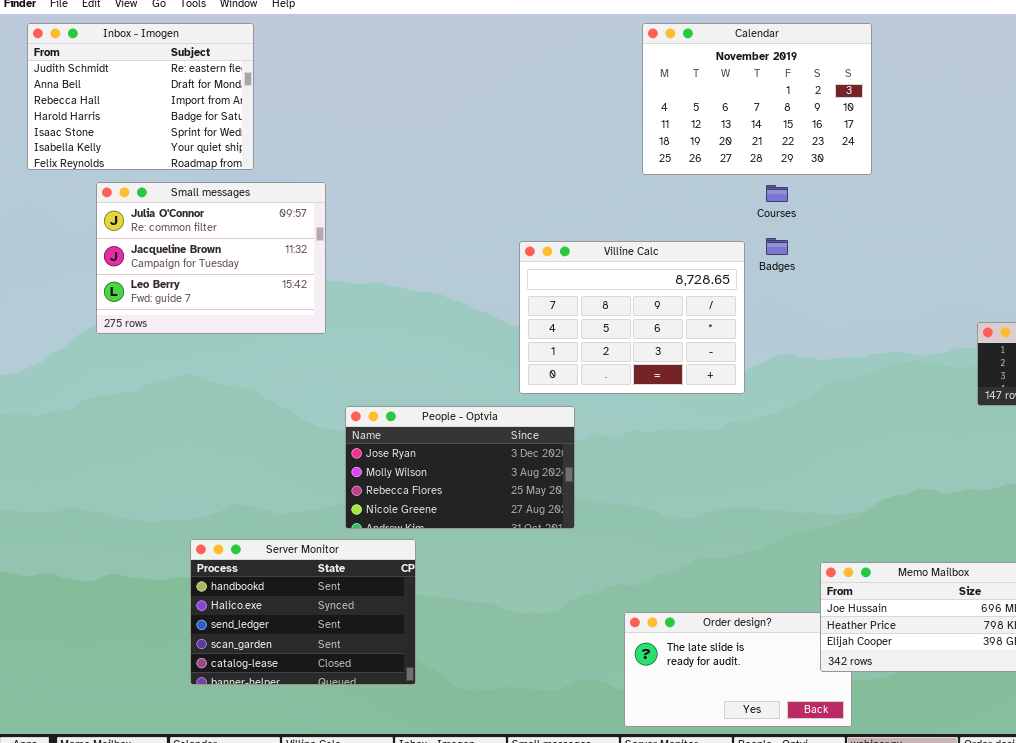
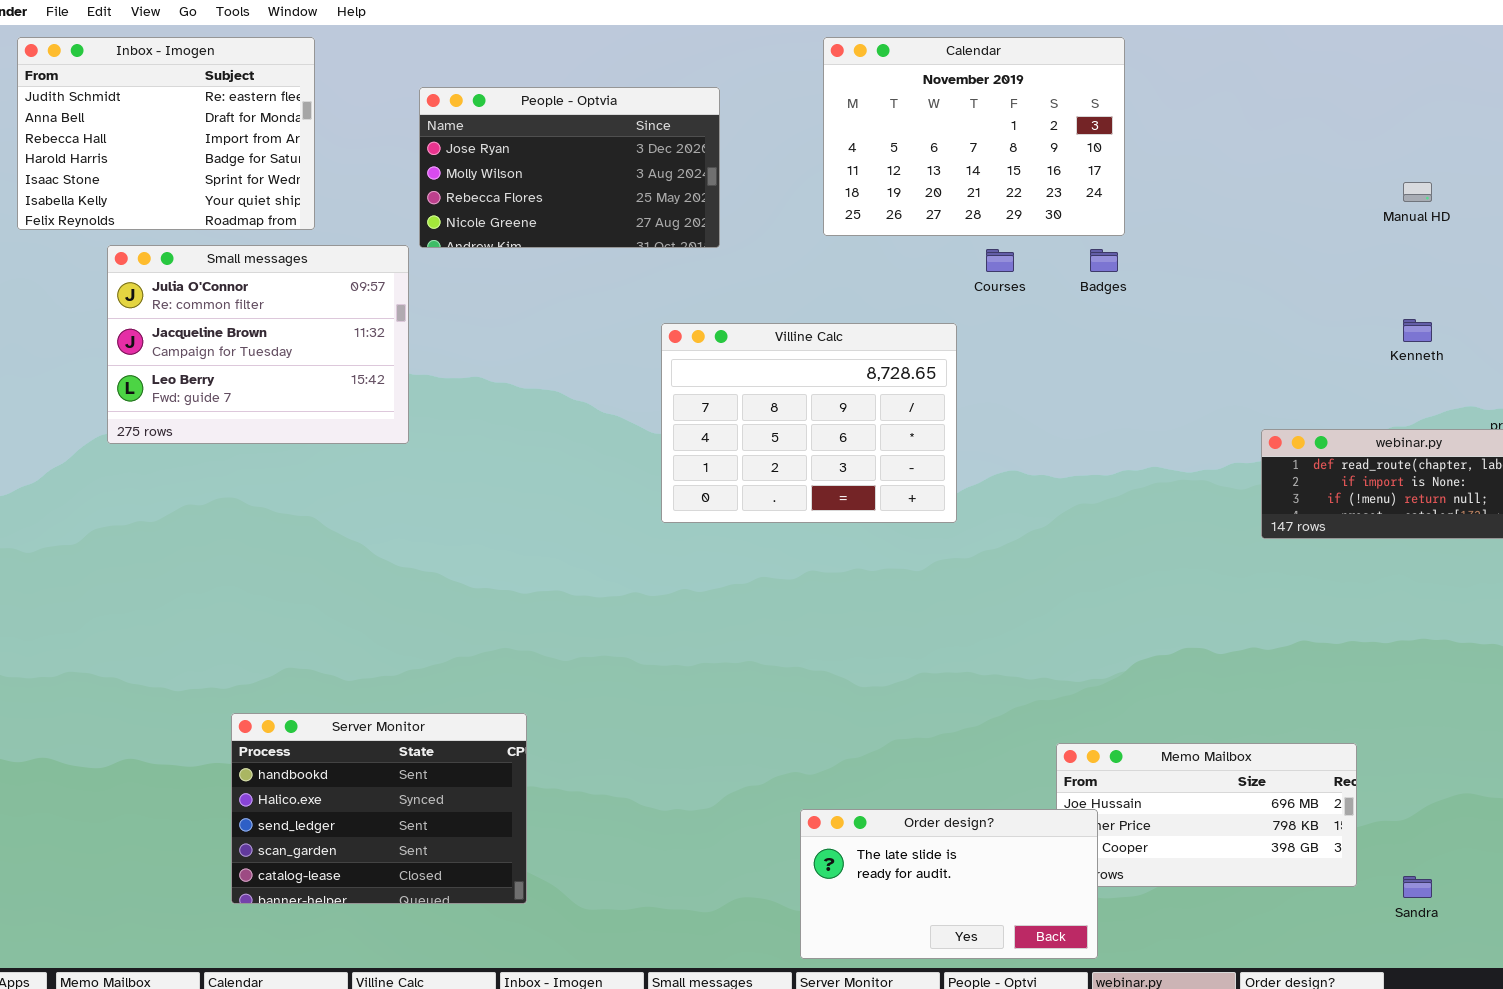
Badges: [766,238,788,255] -> [1090,249,1118,272], moved
People - Optvia: [345,406,575,529] -> [419,87,720,248], moved
Order design?: [624,612,852,727] -> [800,809,1098,959], raised

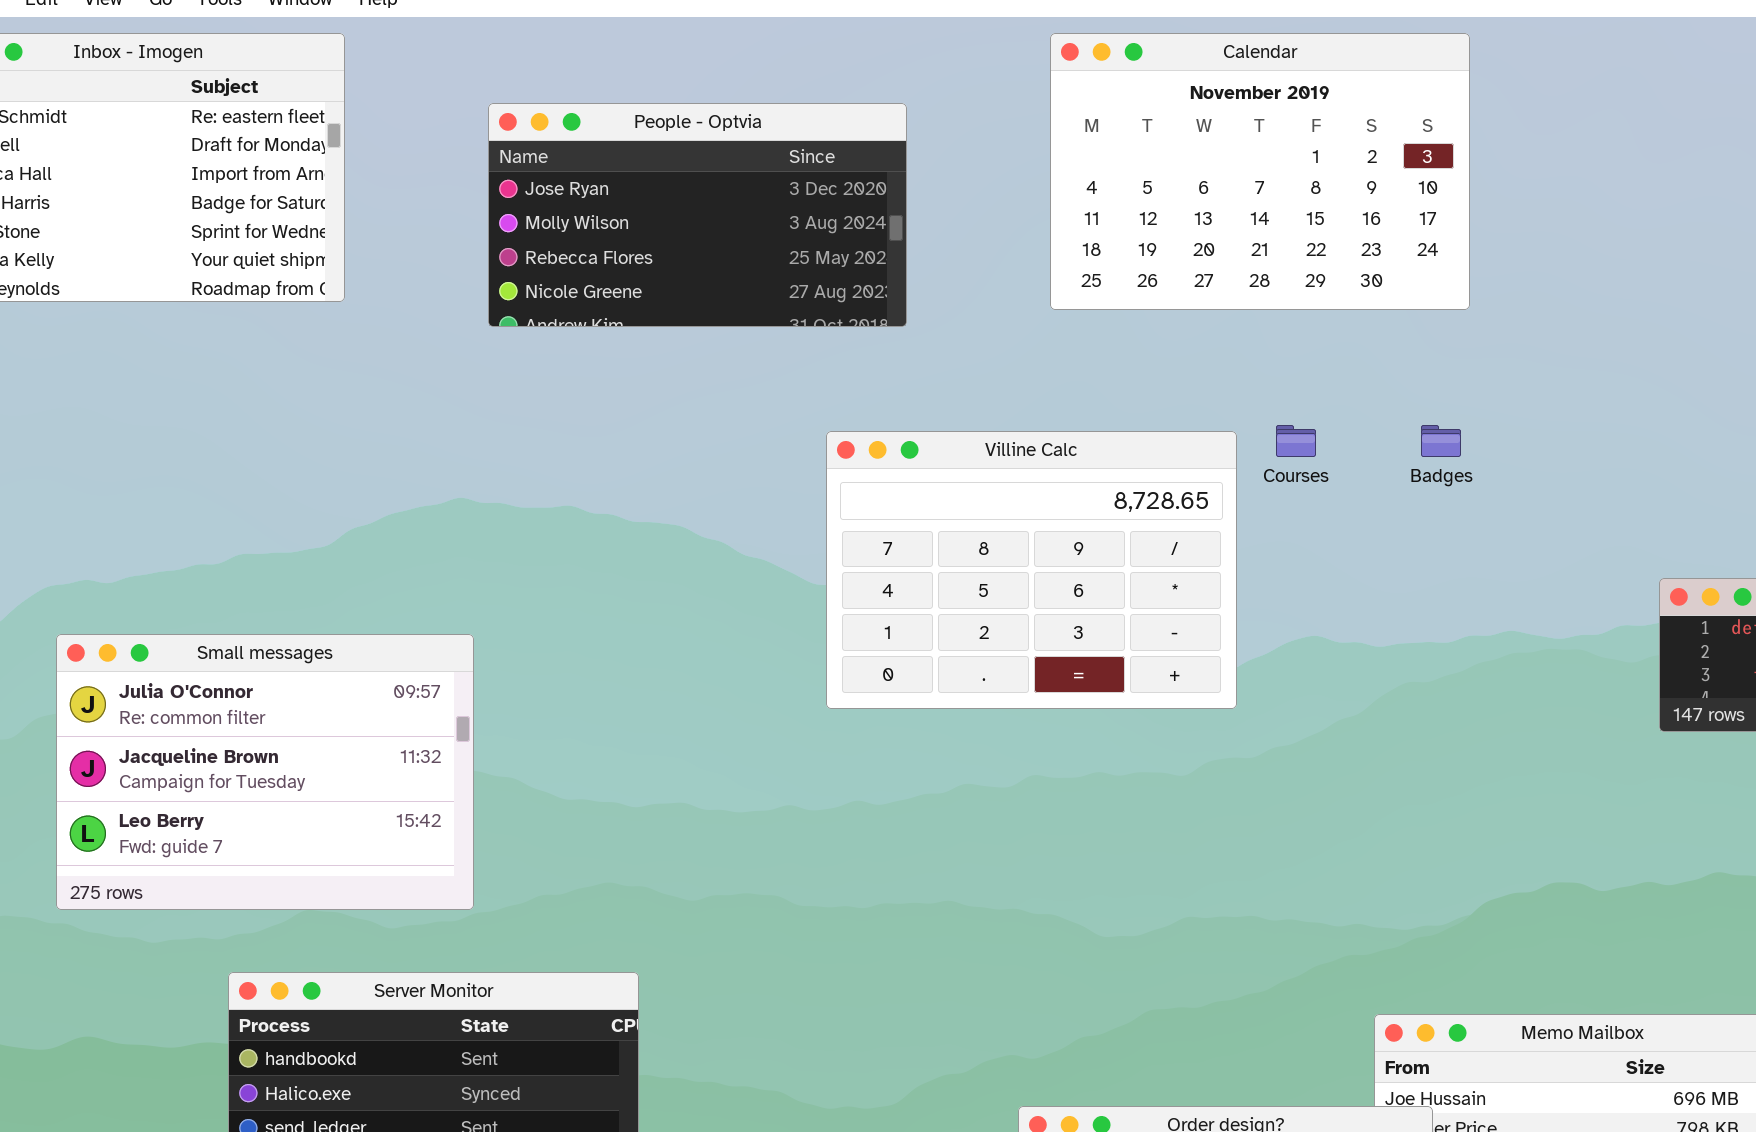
Small messages: [107,245,409,444] -> [56,634,474,910], moved
Courses: [986,249,1014,272] -> [1276,425,1316,457], moved
Badges: [1090,249,1118,272] -> [1421,425,1461,457], moved

